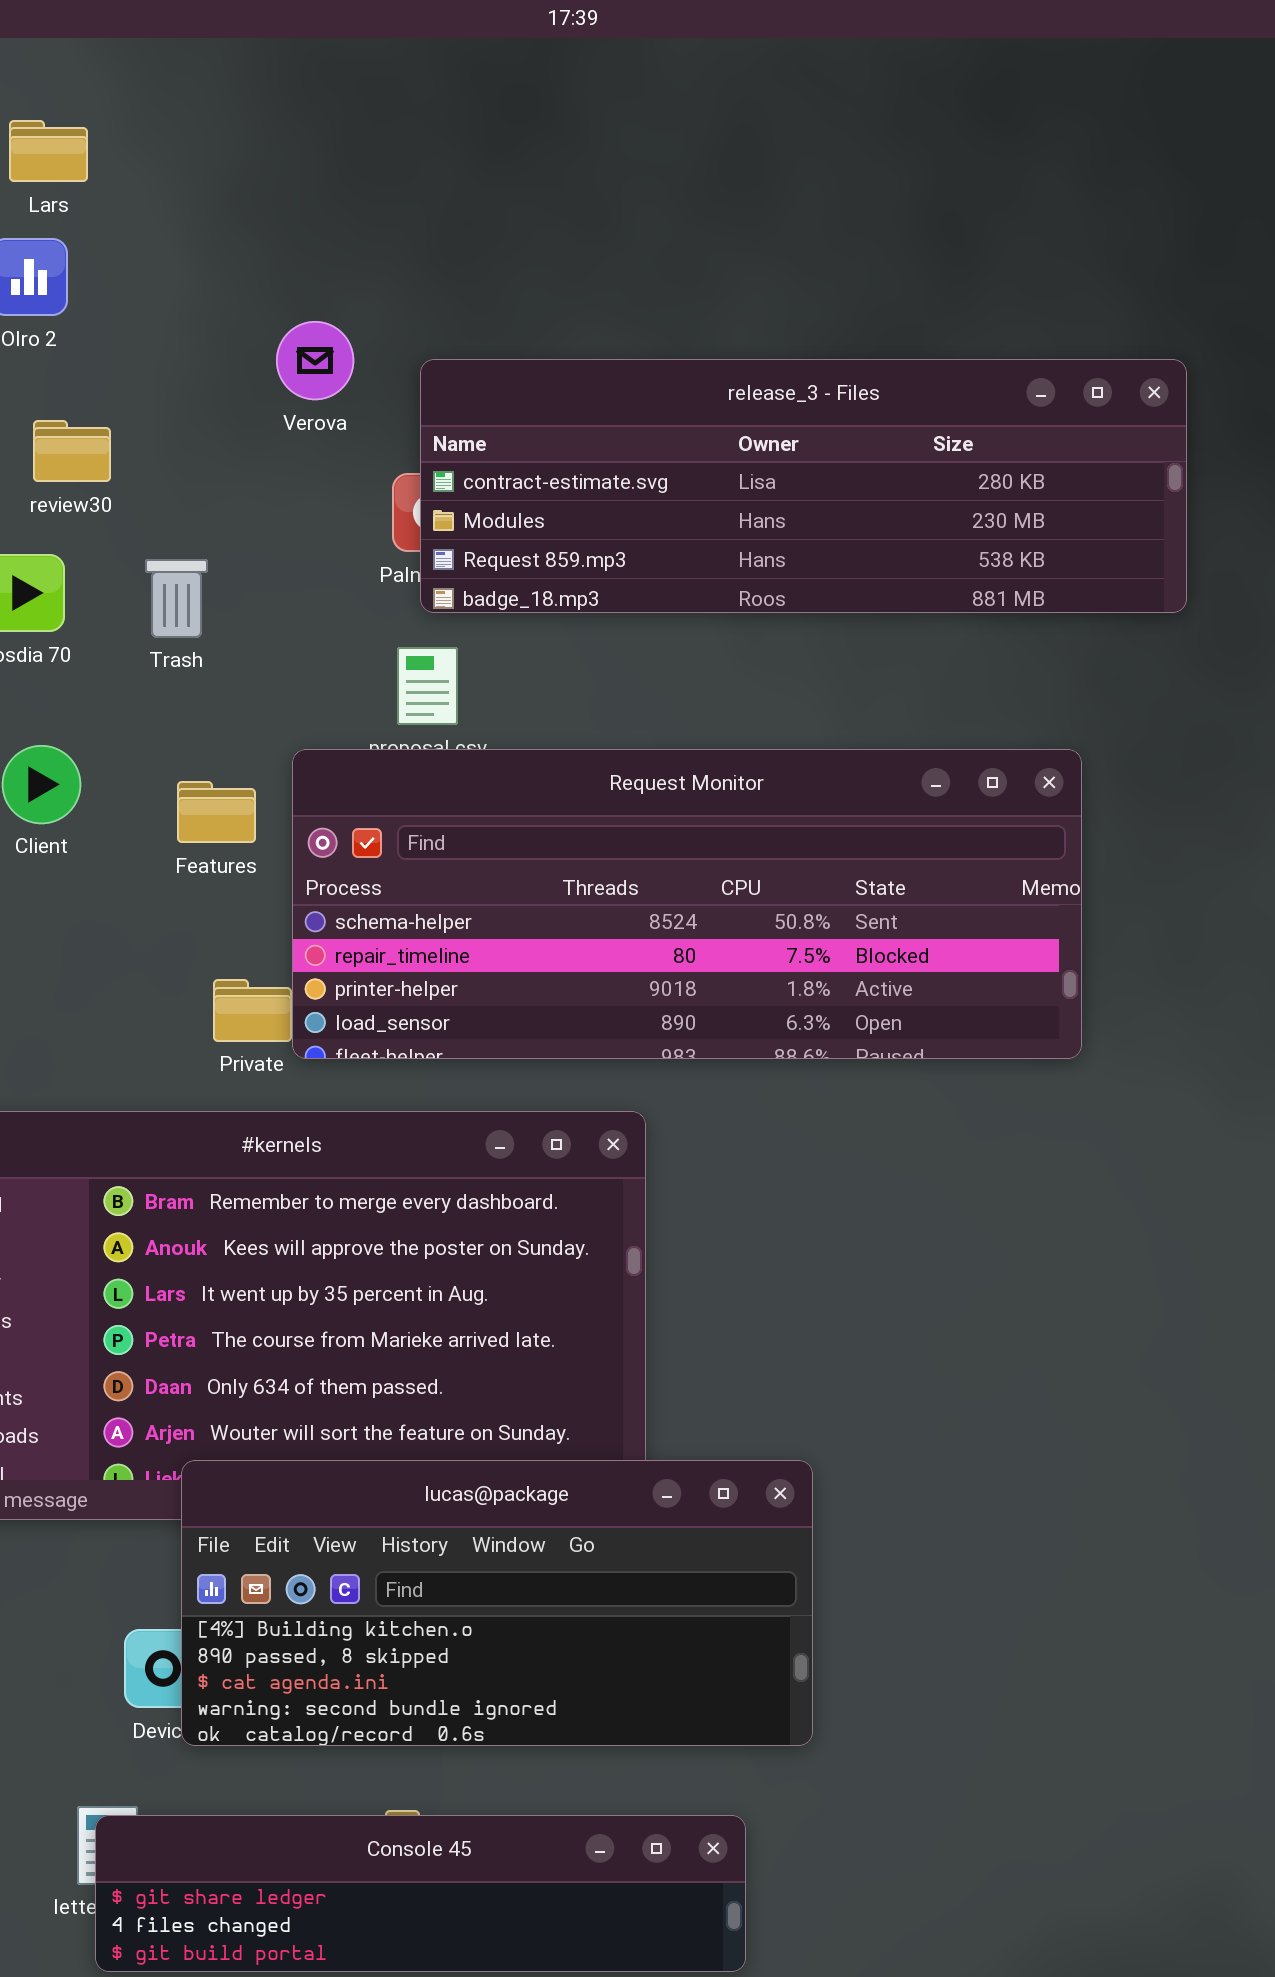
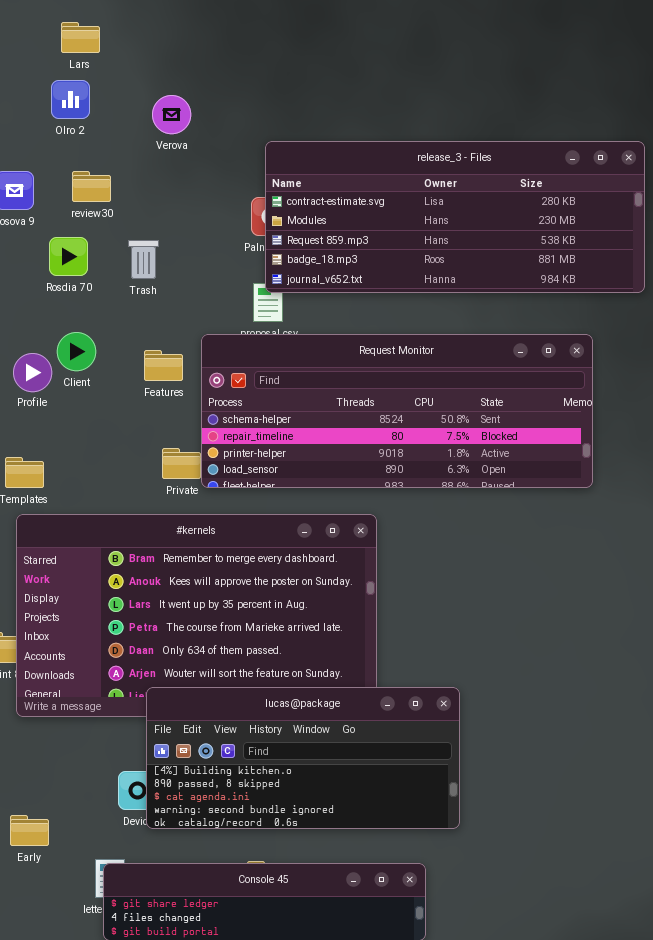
Verova: [276,321,354,400] -> [152,95,191,134], moved
release_3 - Files: [420,359,1187,613] -> [265,141,645,293], resized

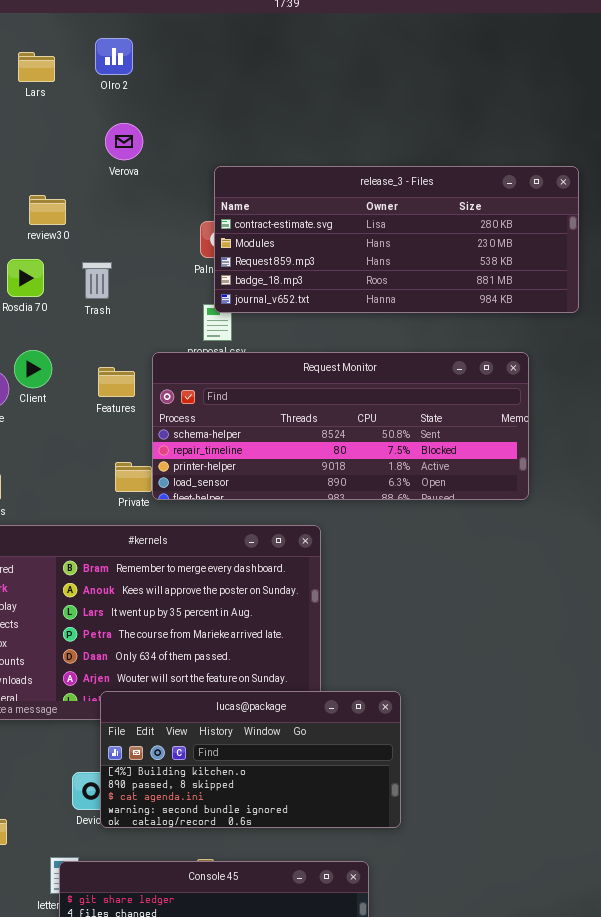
Olro 2: [51,80,90,119] -> [95,38,133,75], moved

